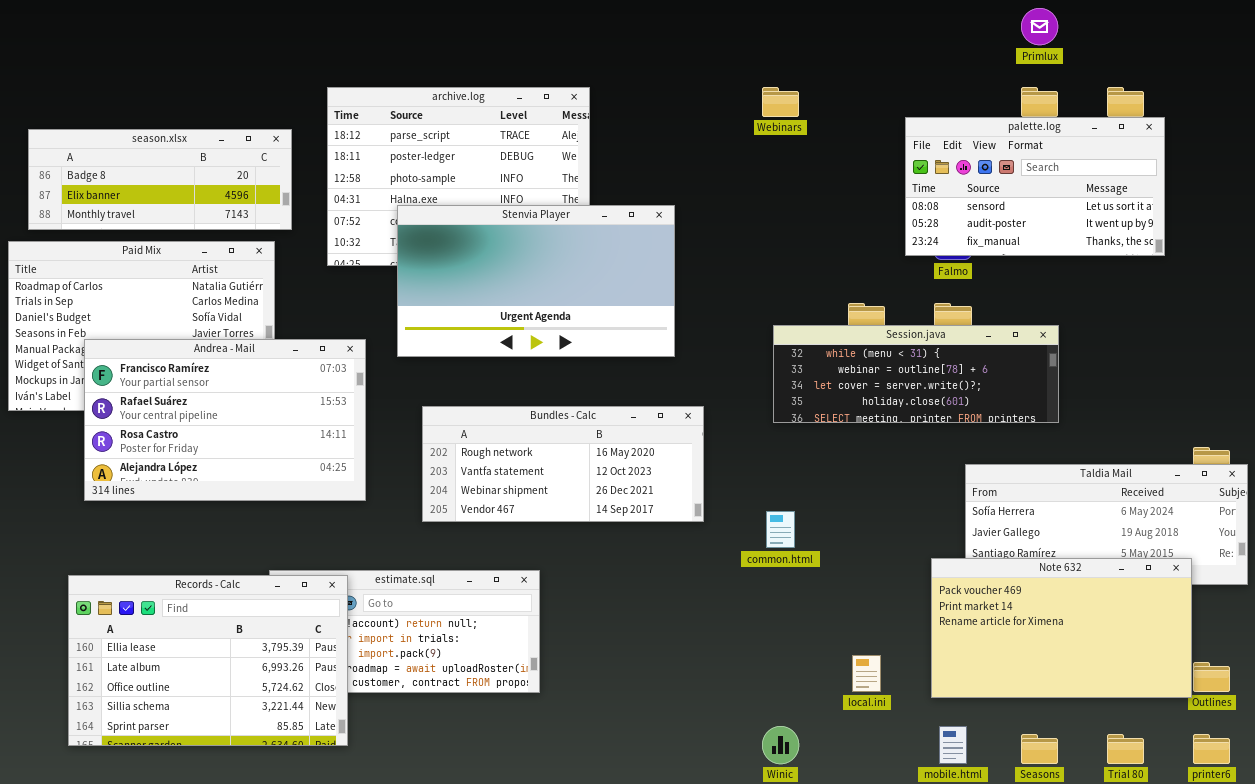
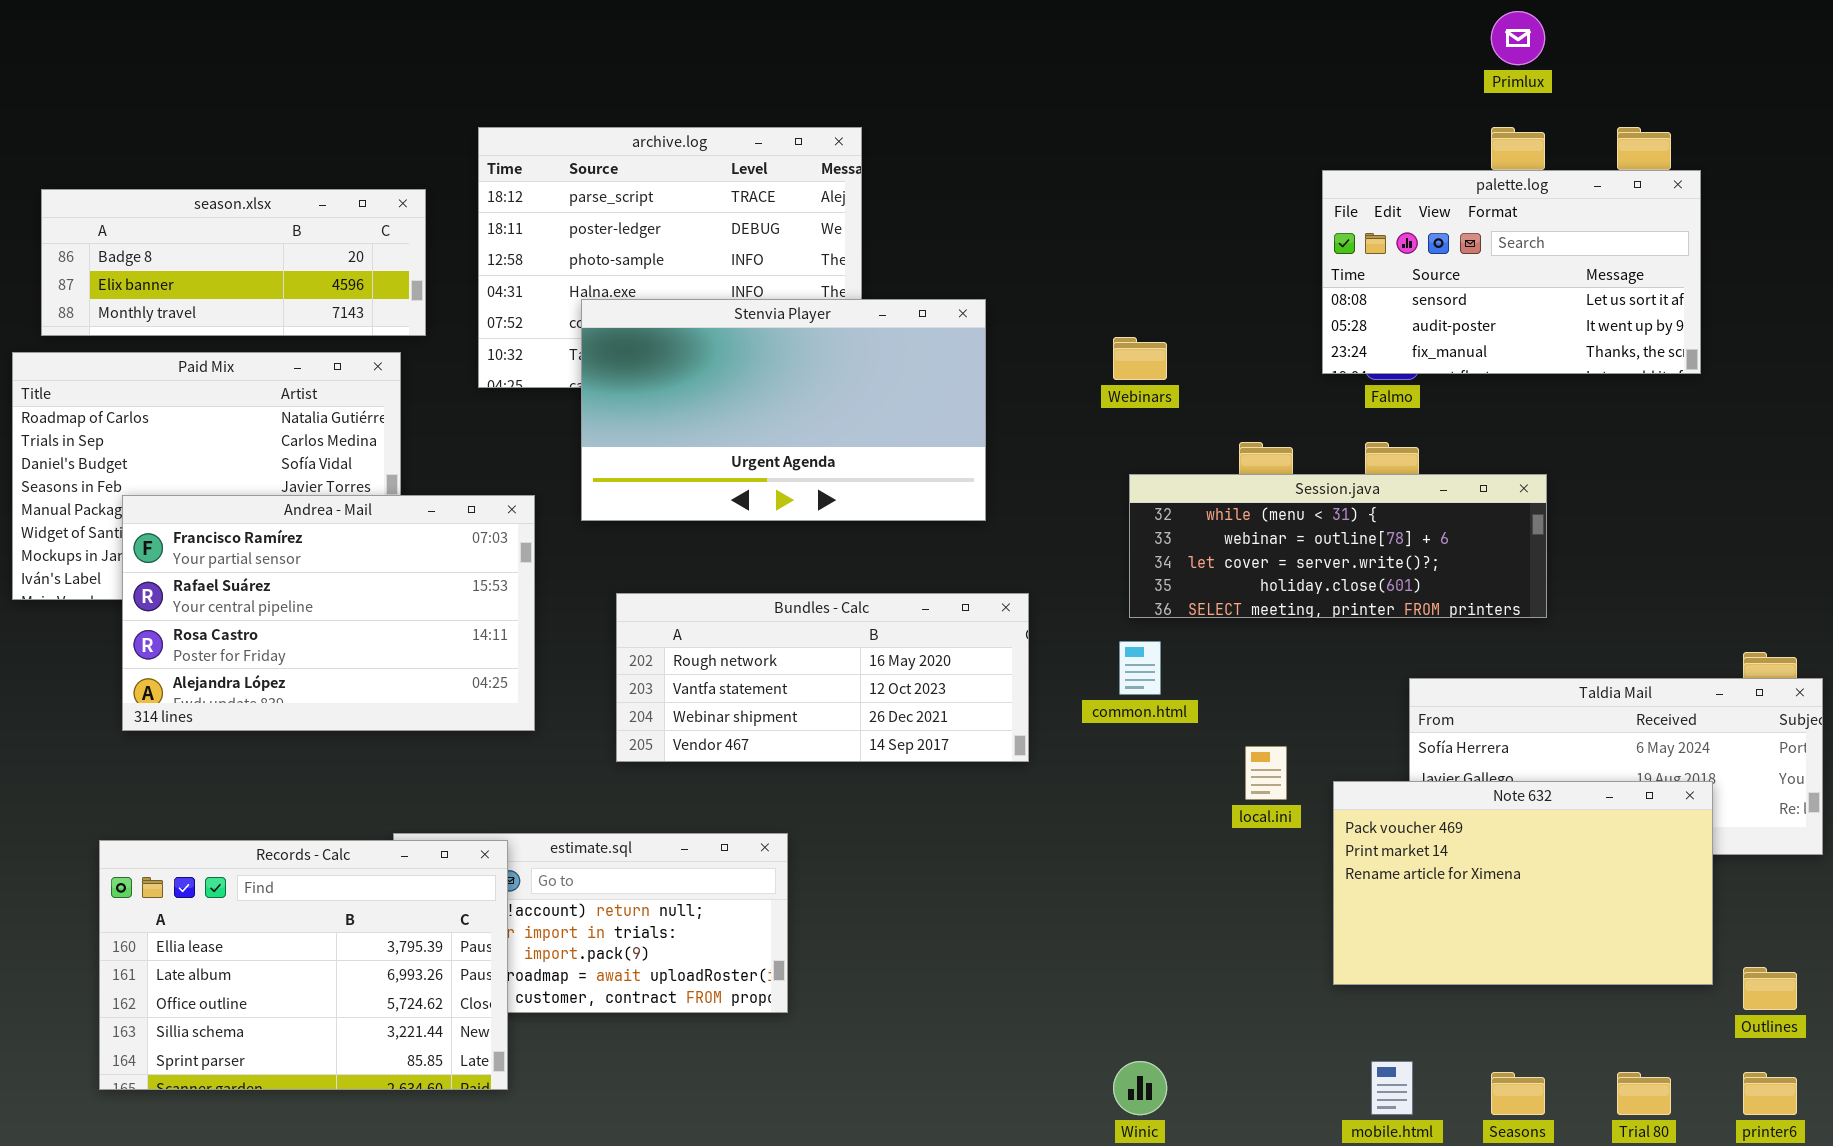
Webinars: [762,87,799,117] -> [1113,337,1167,380], moved
common.html: [766,511,795,548] -> [1119,641,1161,695], moved
Note 632: [931,558,1192,698] -> [1333,781,1713,985], moved
local.ini: [852,655,881,692] -> [1245,746,1287,800], moved

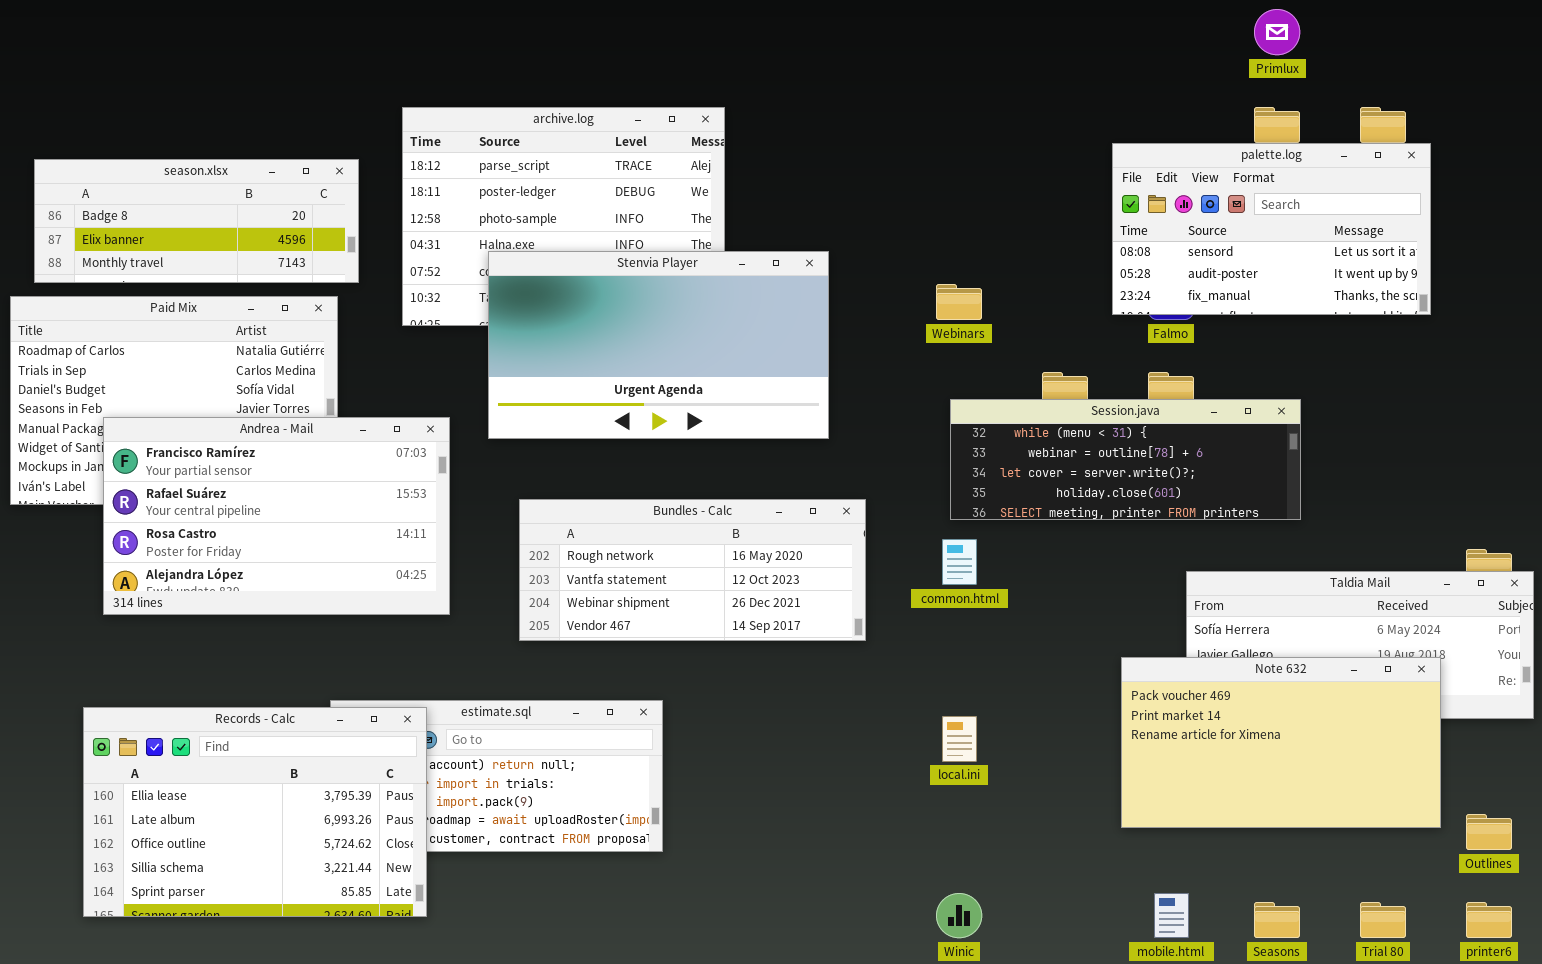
local.ini: [1245,746,1287,800] -> [942,716,977,762], moved

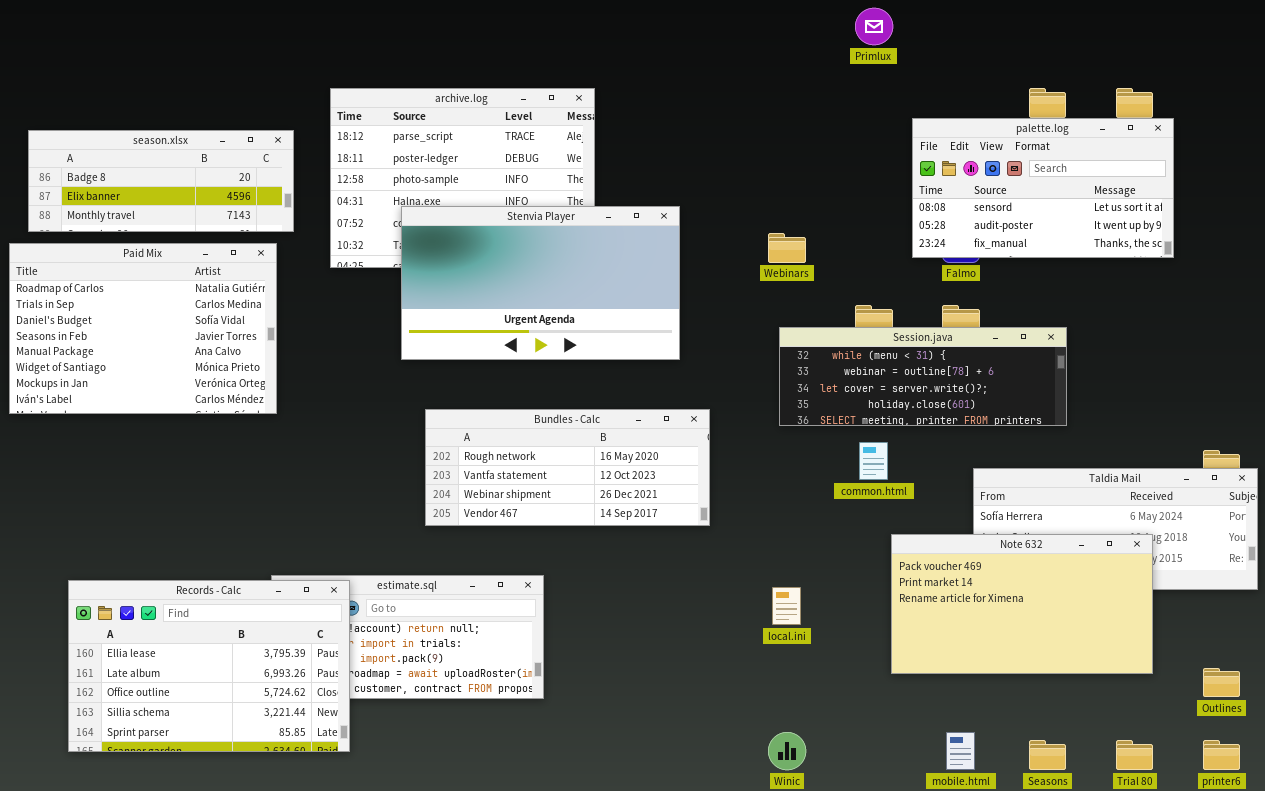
Primlux: [1254,9,1300,55] -> [855,8,893,45], moved
Andrea - Mail: [103,417,450,615] -> none, closed
common.html: [942,539,977,585] -> [859,442,888,480], moved
Note 632: [1121,657,1441,828] -> [891,534,1153,674], moved

